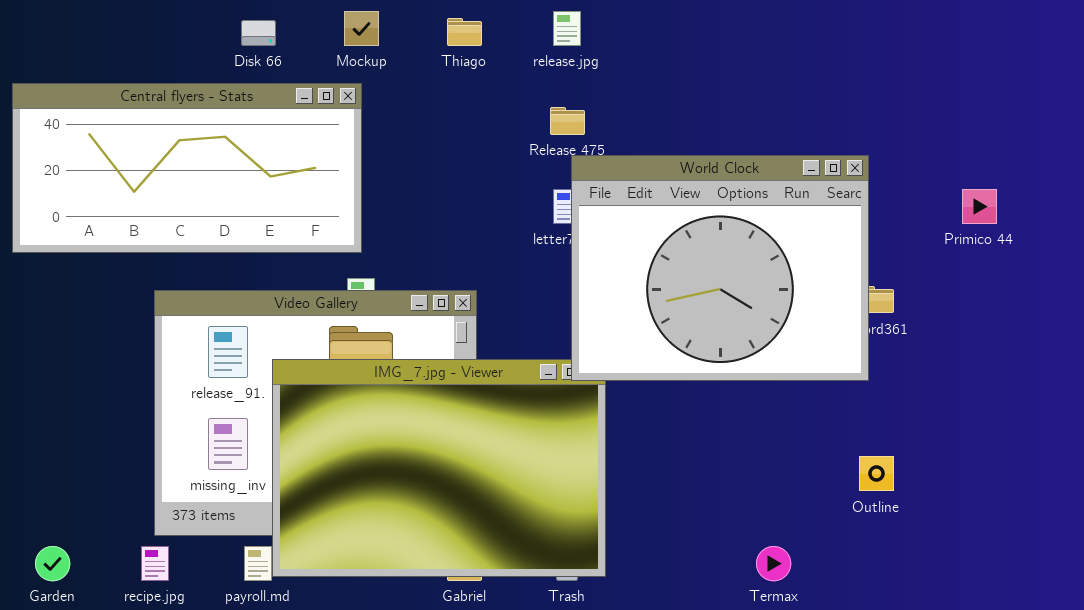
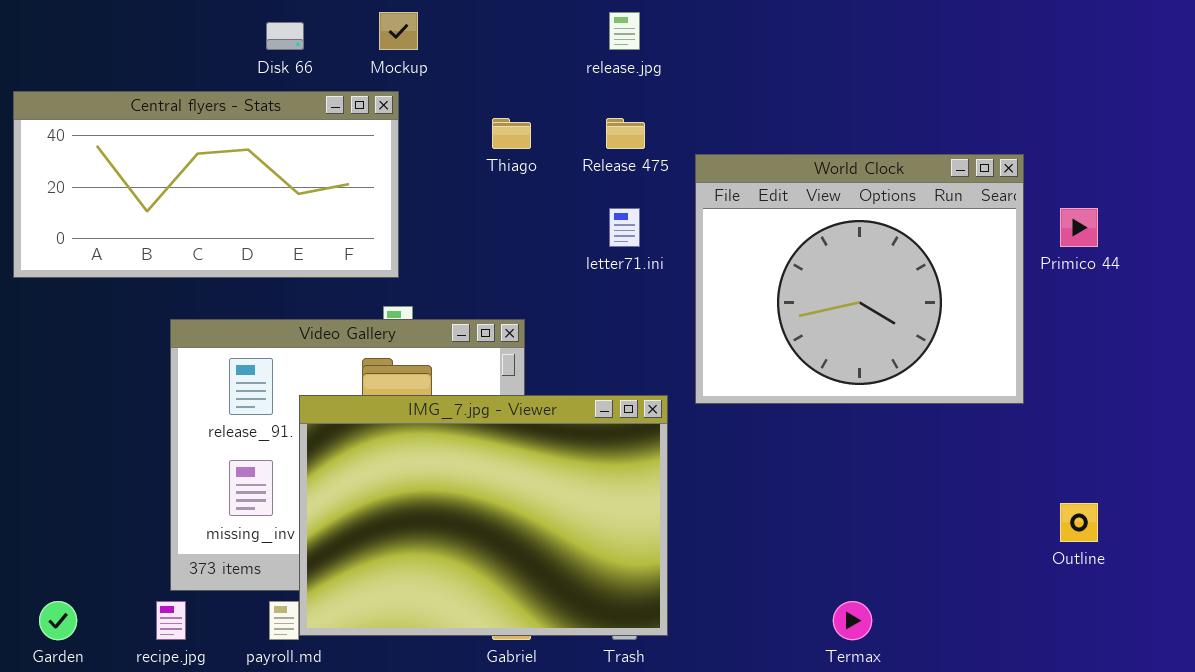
Thiago: [447,18,482,46] -> [492,118,531,149], moved
World Clock: [571,155,869,381] -> [695,154,1024,404], moved
Outline: [859,456,894,491] -> [1060,503,1098,542], moved

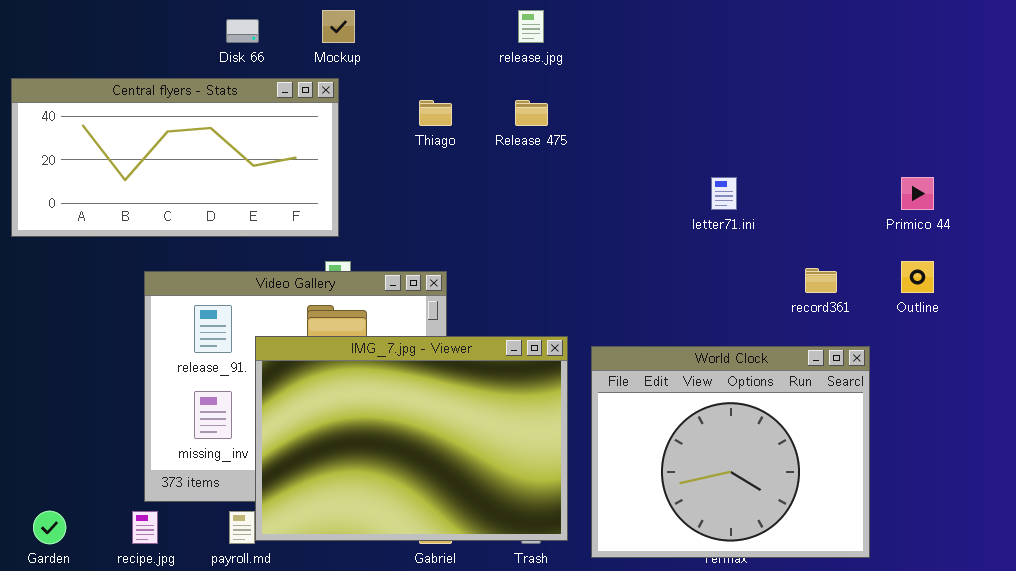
World Clock: [695,154,1024,404] -> [591,346,870,558], moved
letter71.ini: [609,208,640,247] -> [711,177,737,210], moved
Outline: [1060,503,1098,542] -> [901,261,934,293], moved

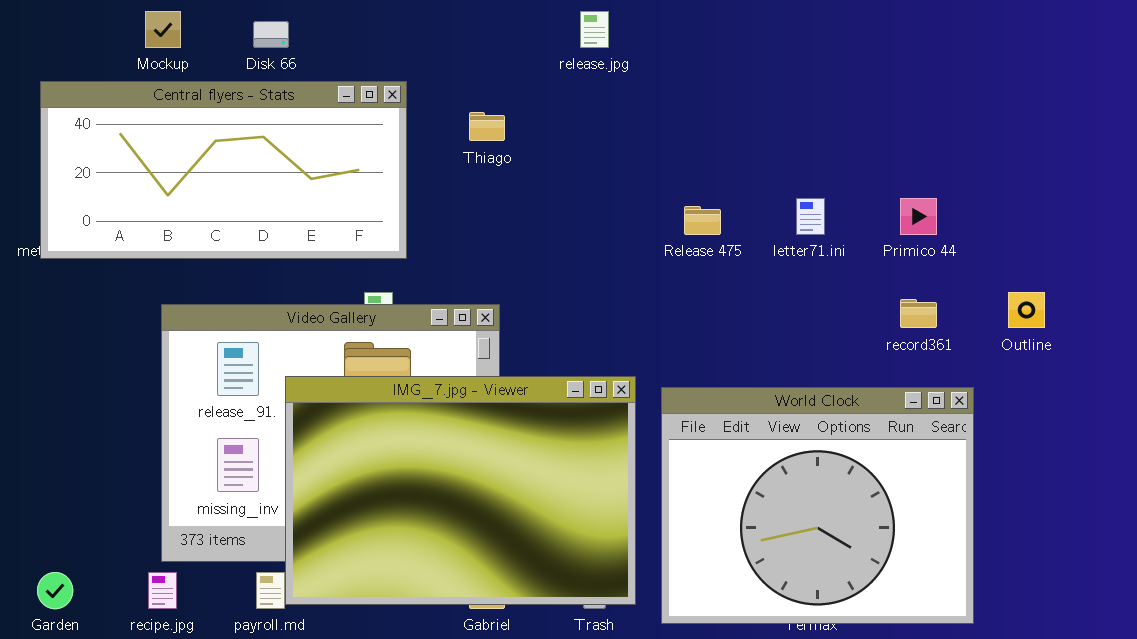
Mockup: [322,10,355,43] -> [145,11,181,48], moved
Central flyers - Stats: [11,78,339,237] -> [40,81,407,259], moved
Release 475: [515,100,548,126] -> [684,206,721,235], moved
Primico 44: [901,177,934,210] -> [900,198,937,235], moved

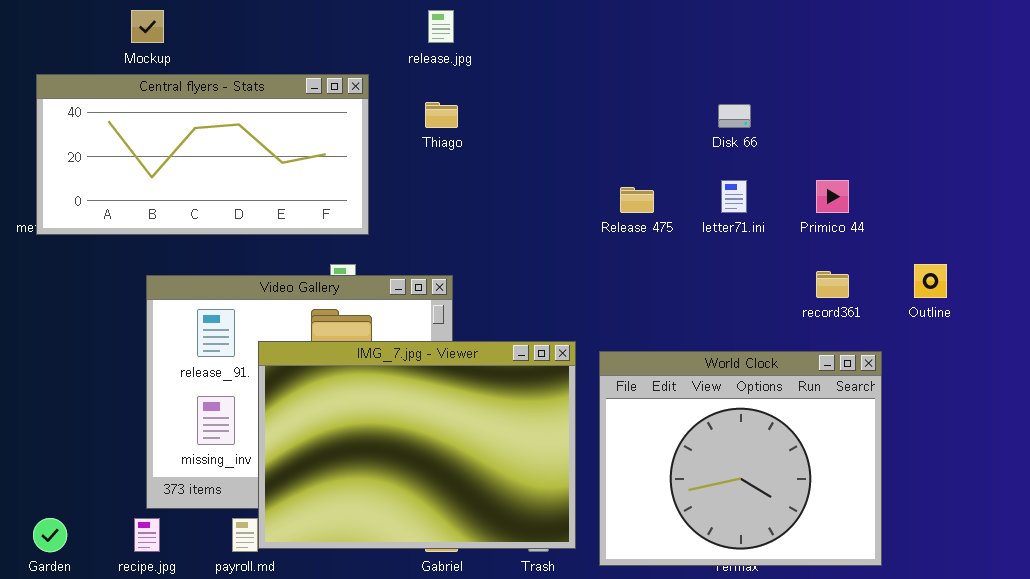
release.jpg: [580,11,609,48] -> [428,10,454,43], moved
Disk 66: [253,21,289,48] -> [718,104,751,128], moved

